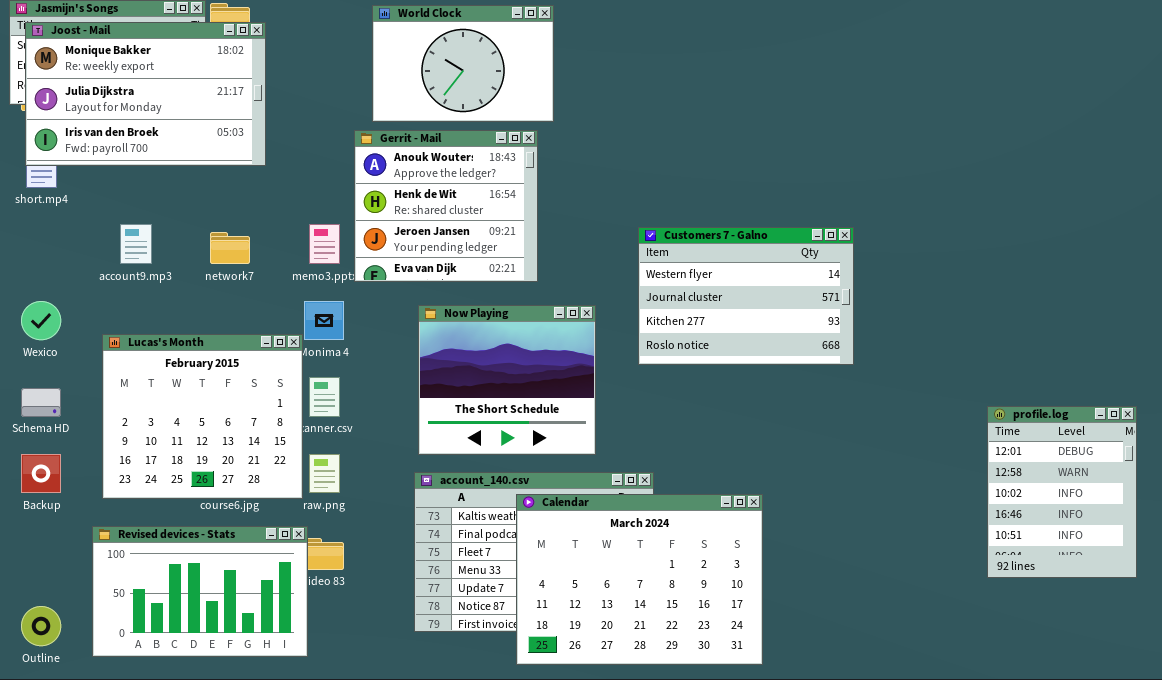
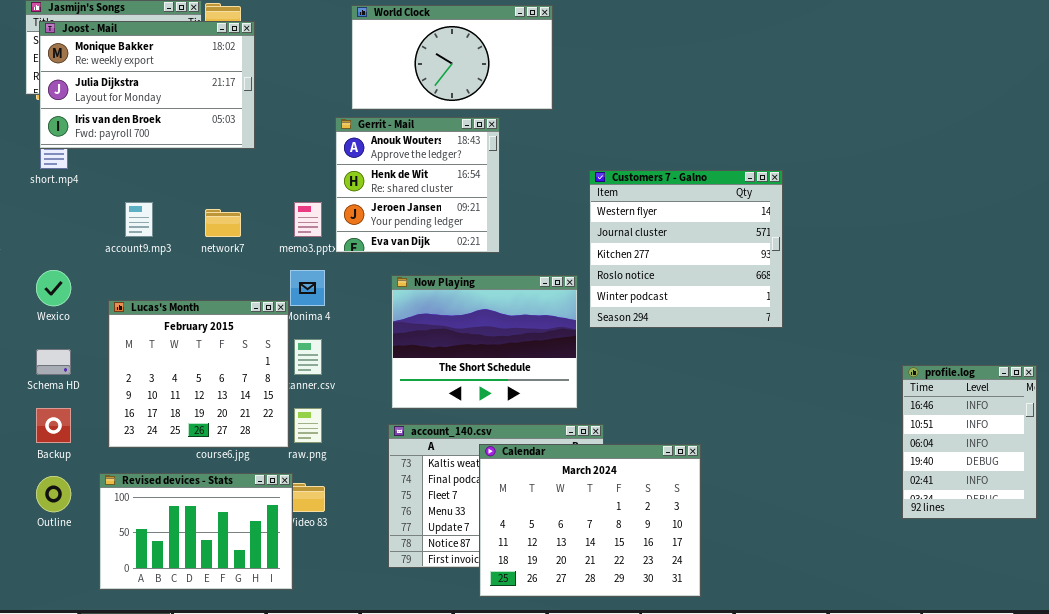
World Clock: [372,5,554,122] -> [351,5,553,110], resized
Customers 7 - Galno: [638,227,854,365] -> [589,170,783,328], resized
Now Playing: [418,305,596,455] -> [391,275,578,409], resized
profile.log: [987,406,1137,578] -> [902,365,1037,519], scrolled down 3 rows
Outline: [21,606,61,646] -> [36,476,71,512], moved

